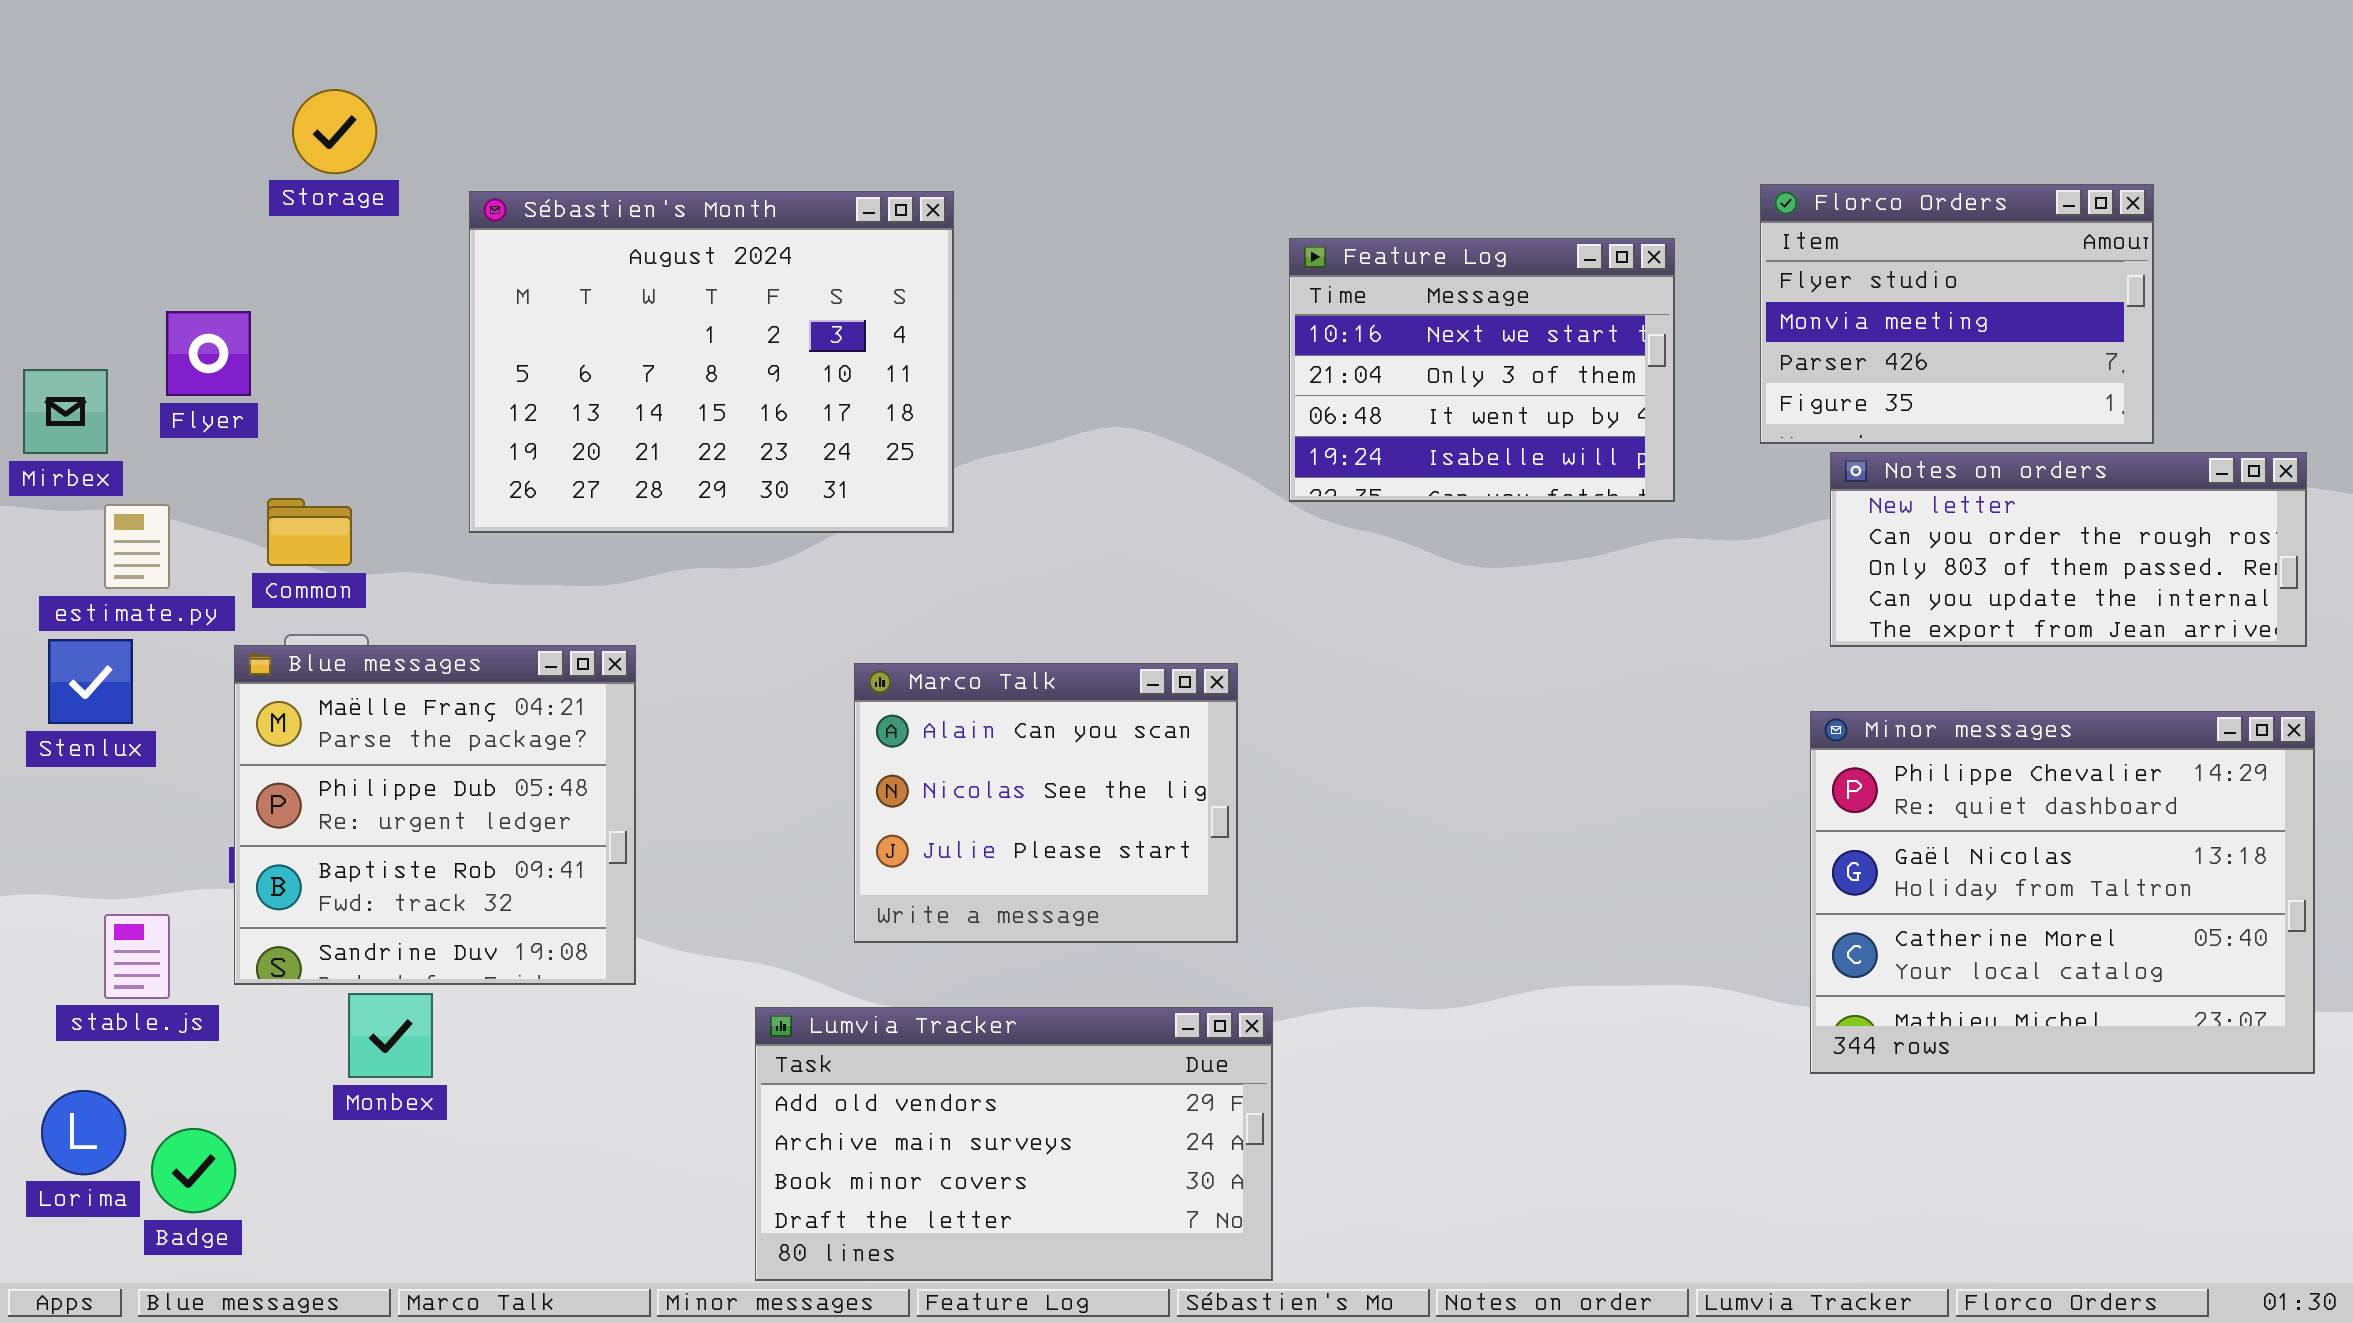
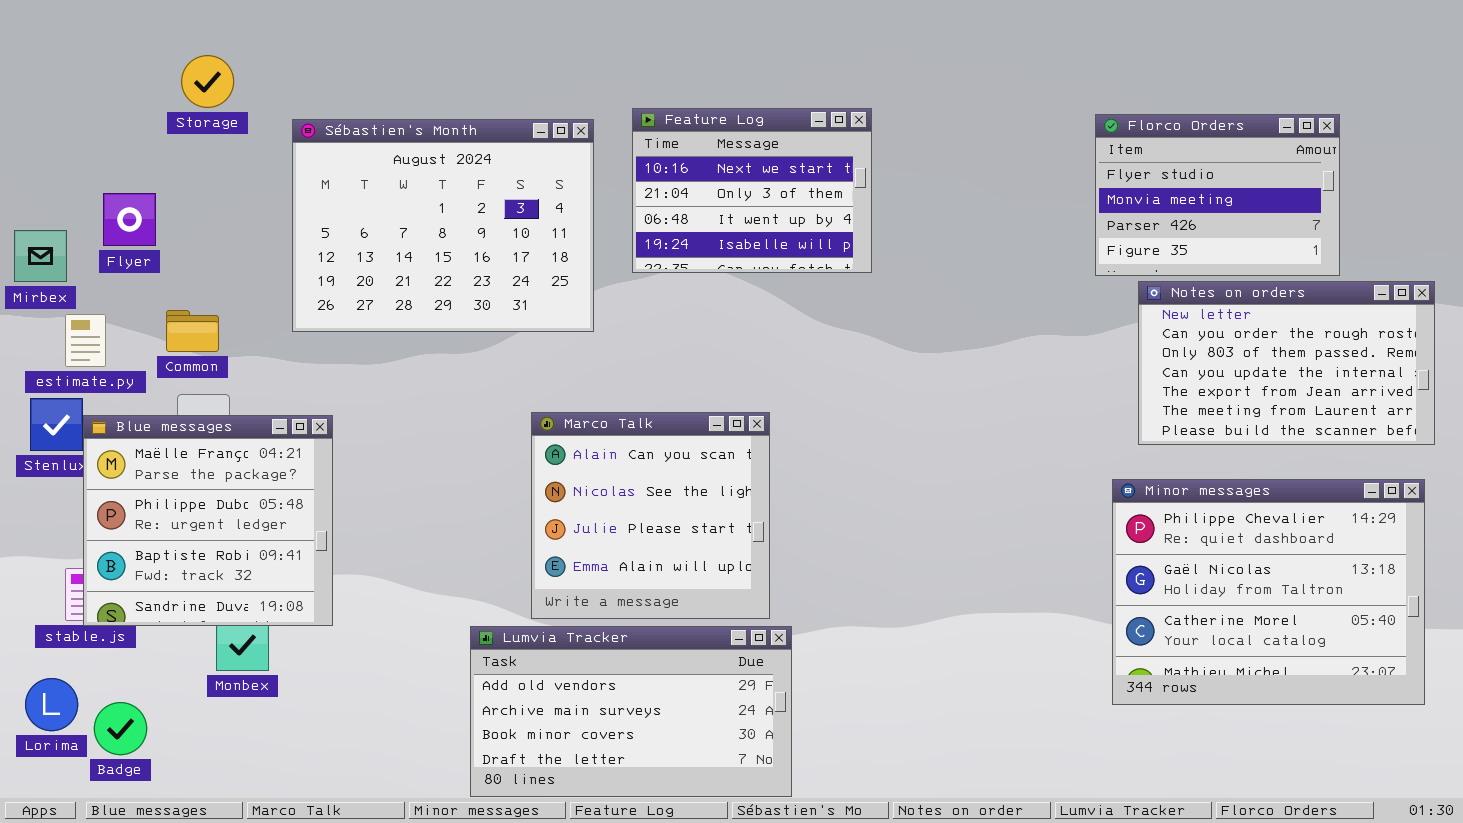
Feature Log: [1289,238,1675,502] -> [632,108,872,273], moved
Notes on orders: [1830,452,2307,647] -> [1138,281,1435,445], resized
Blue messages: [234,645,636,985] -> [83,415,333,626], moved
Marco Talk: [854,663,1238,943] -> [531,412,770,619], resized
Minor messages: [1810,711,2315,1074] -> [1112,479,1425,705], moved

